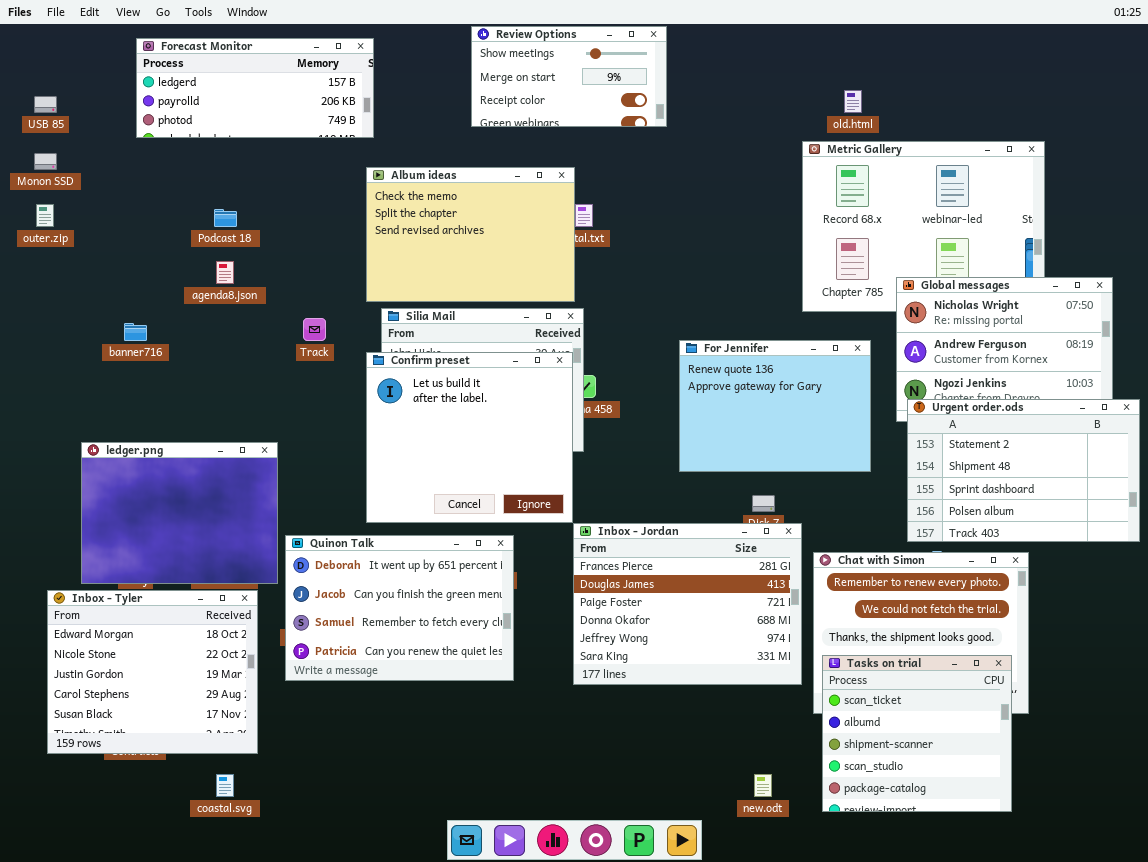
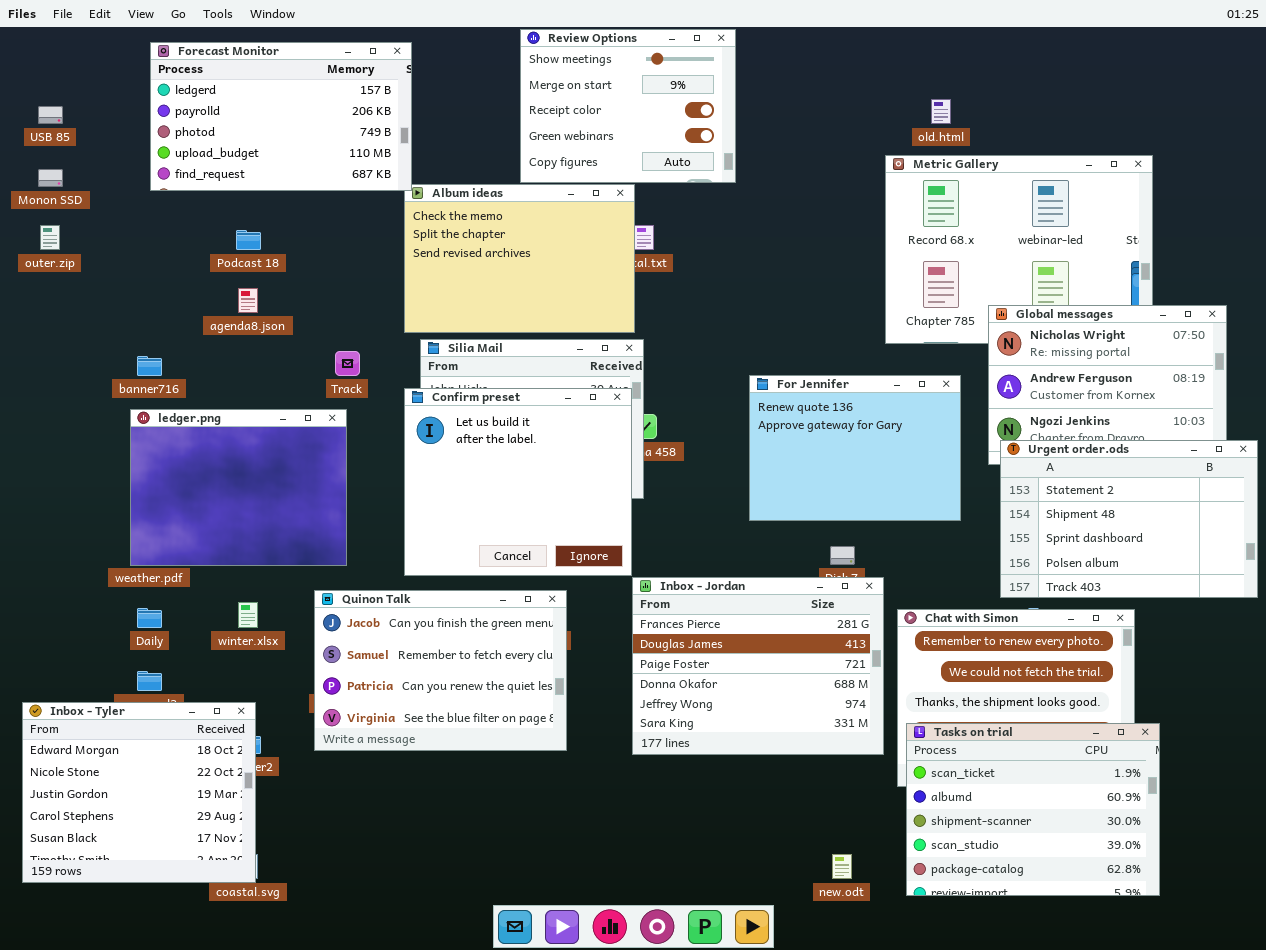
Review Options: [471,26,667,127] -> [520,29,736,183], resized
Forecast Monitor: [136,38,374,138] -> [150,42,412,191], resized
ledger.png: [81,442,278,584] -> [130,409,347,566], moved
Quinon Talk: [285,535,514,681] -> [314,590,567,751], scrolled down 1 row
Inbox - Tyler: [47,590,258,754] -> [22,702,256,883], moved
Tasks on trial: [822,655,1012,812] -> [906,723,1160,896], resized

